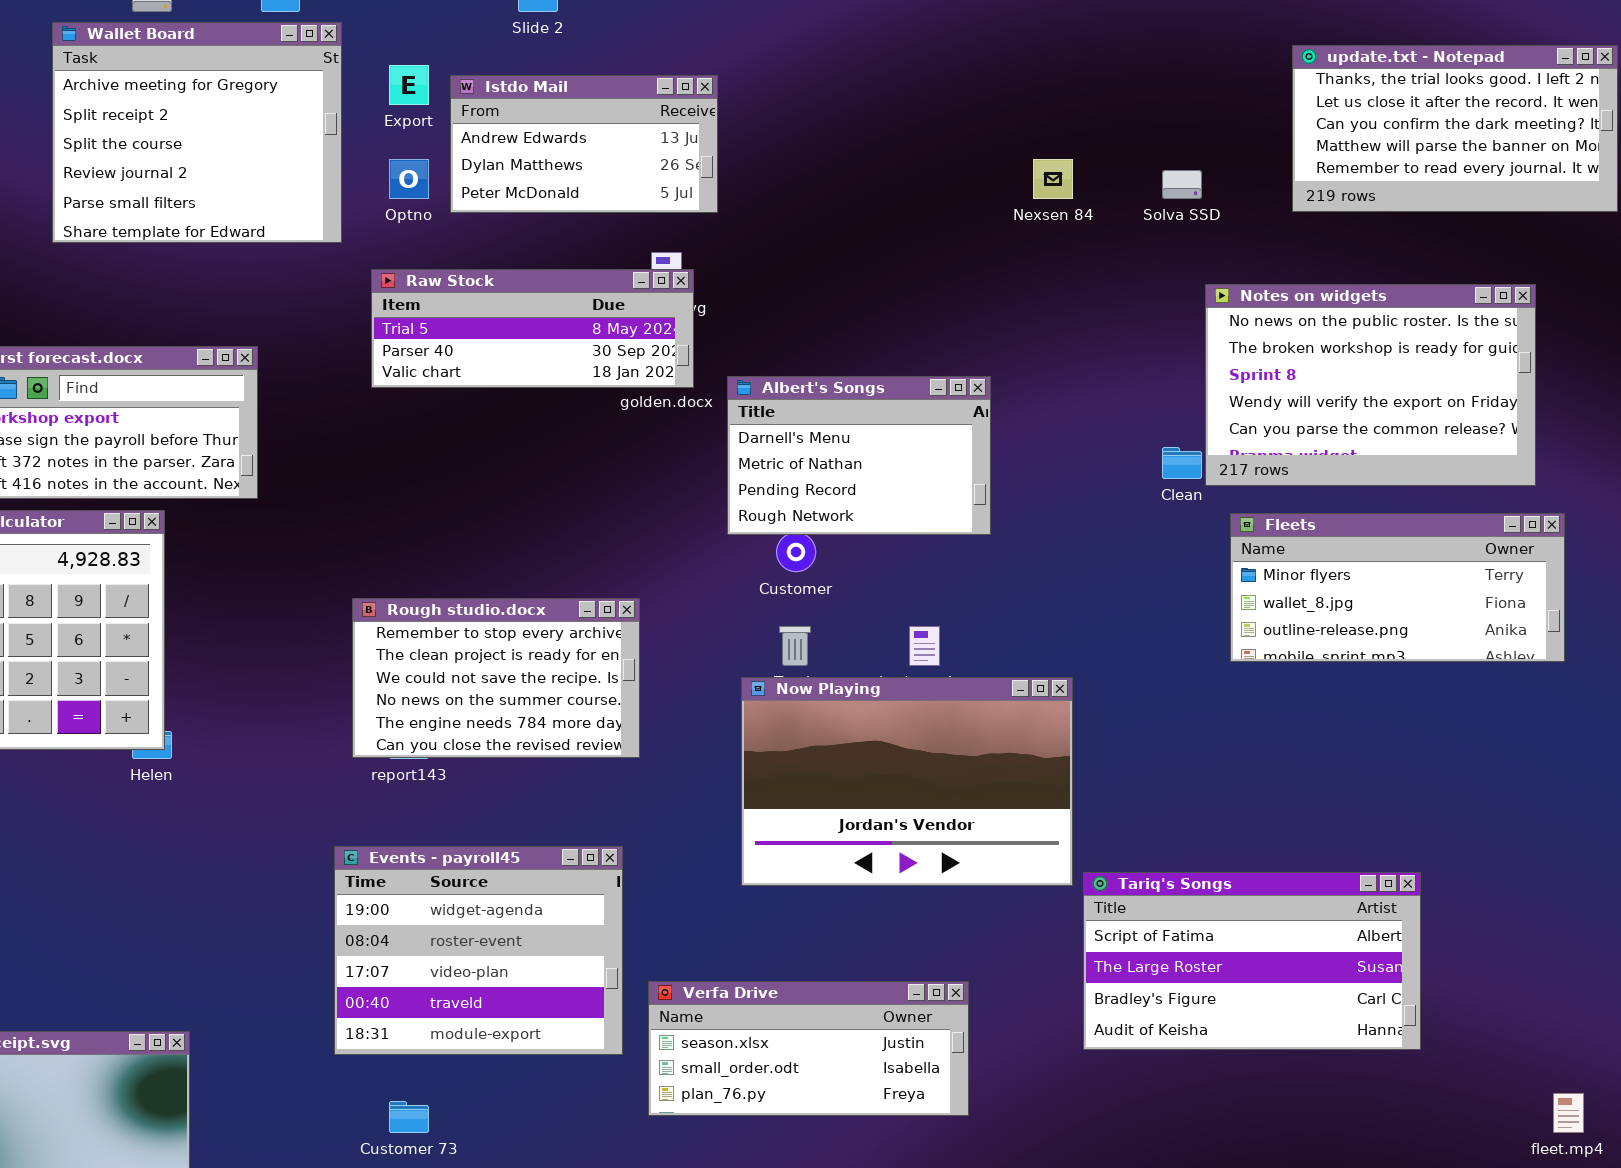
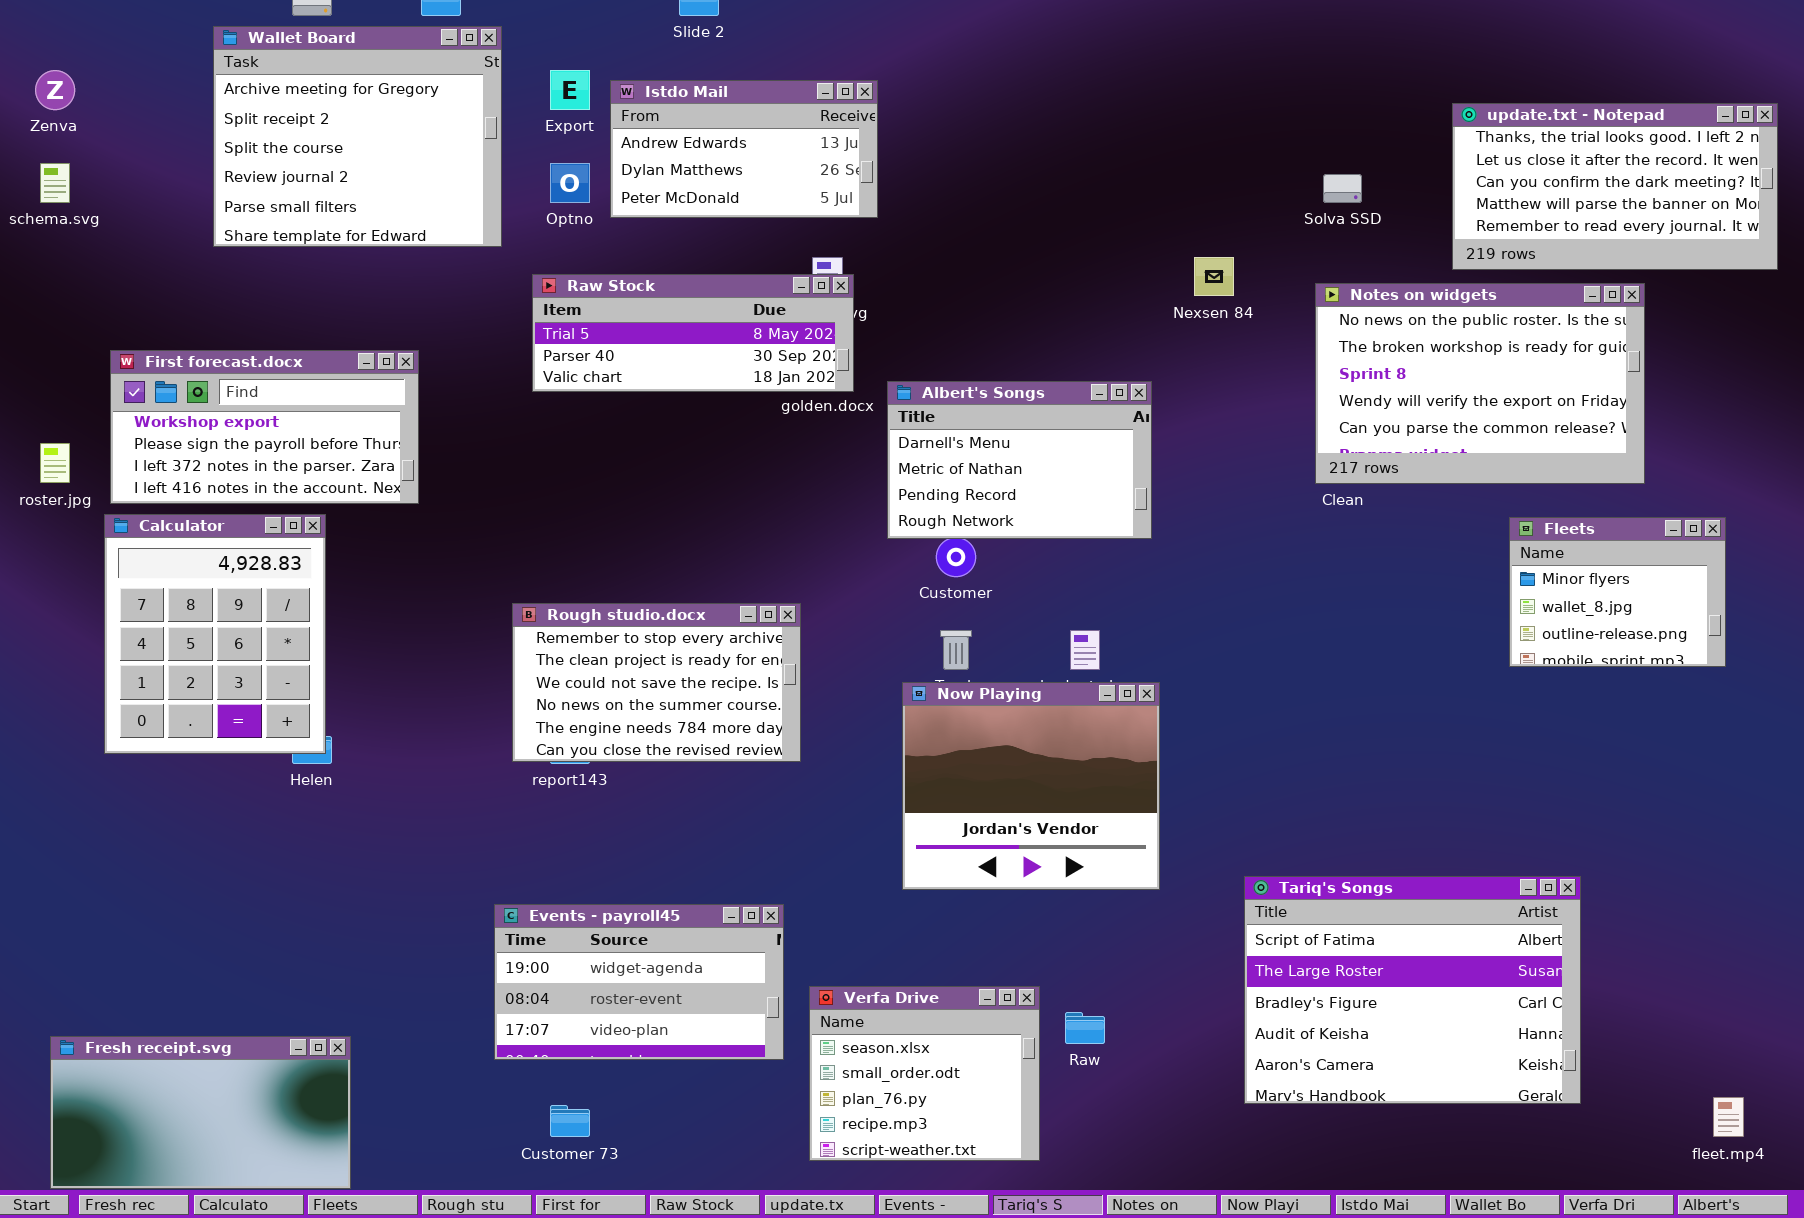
update.txt - Notepad: [1292,45,1618,212] -> [1452,103,1778,270], moved
Nexsen 84: [1033,159,1073,199] -> [1194,257,1234,296], moved
Notes on widgets: [1205,284,1536,486] -> [1315,283,1645,484], moved
Fleets: [1230,513,1565,662] -> [1509,517,1726,667], resized
Now Playing: [741,677,1073,886] -> [902,682,1160,890], resized
Events - payroll45: [334,846,623,1055] -> [494,904,784,1060], resized
Tariq's Songs: [1083,872,1421,1050] -> [1244,876,1581,1104], resized
Verfa Drive: [648,981,969,1116] -> [809,986,1040,1161], resized

